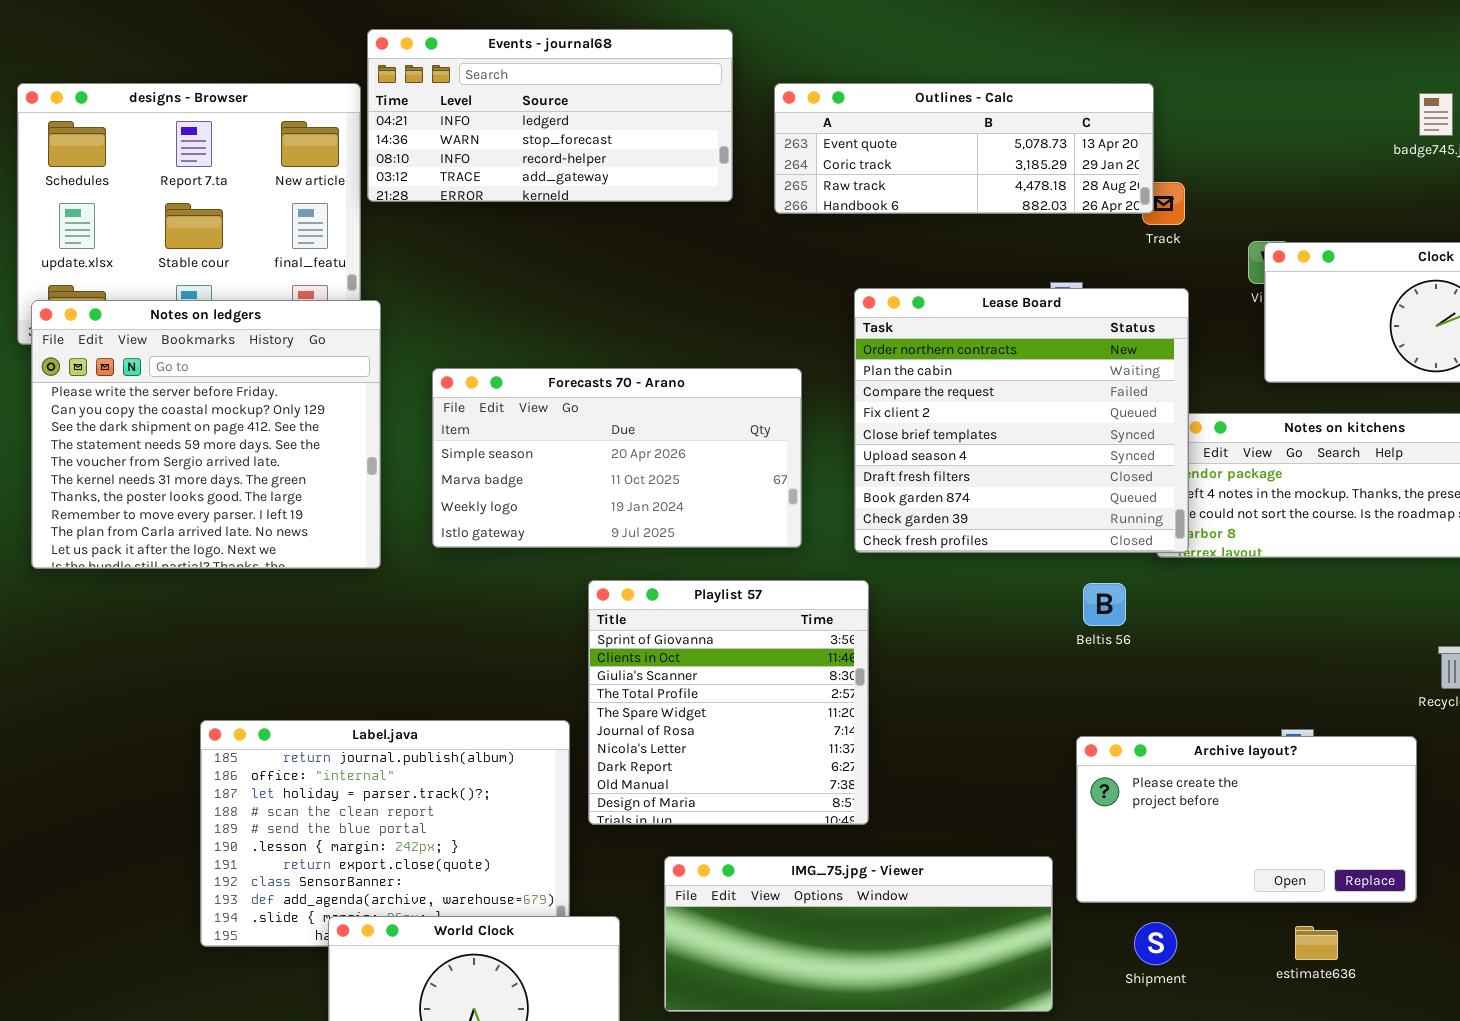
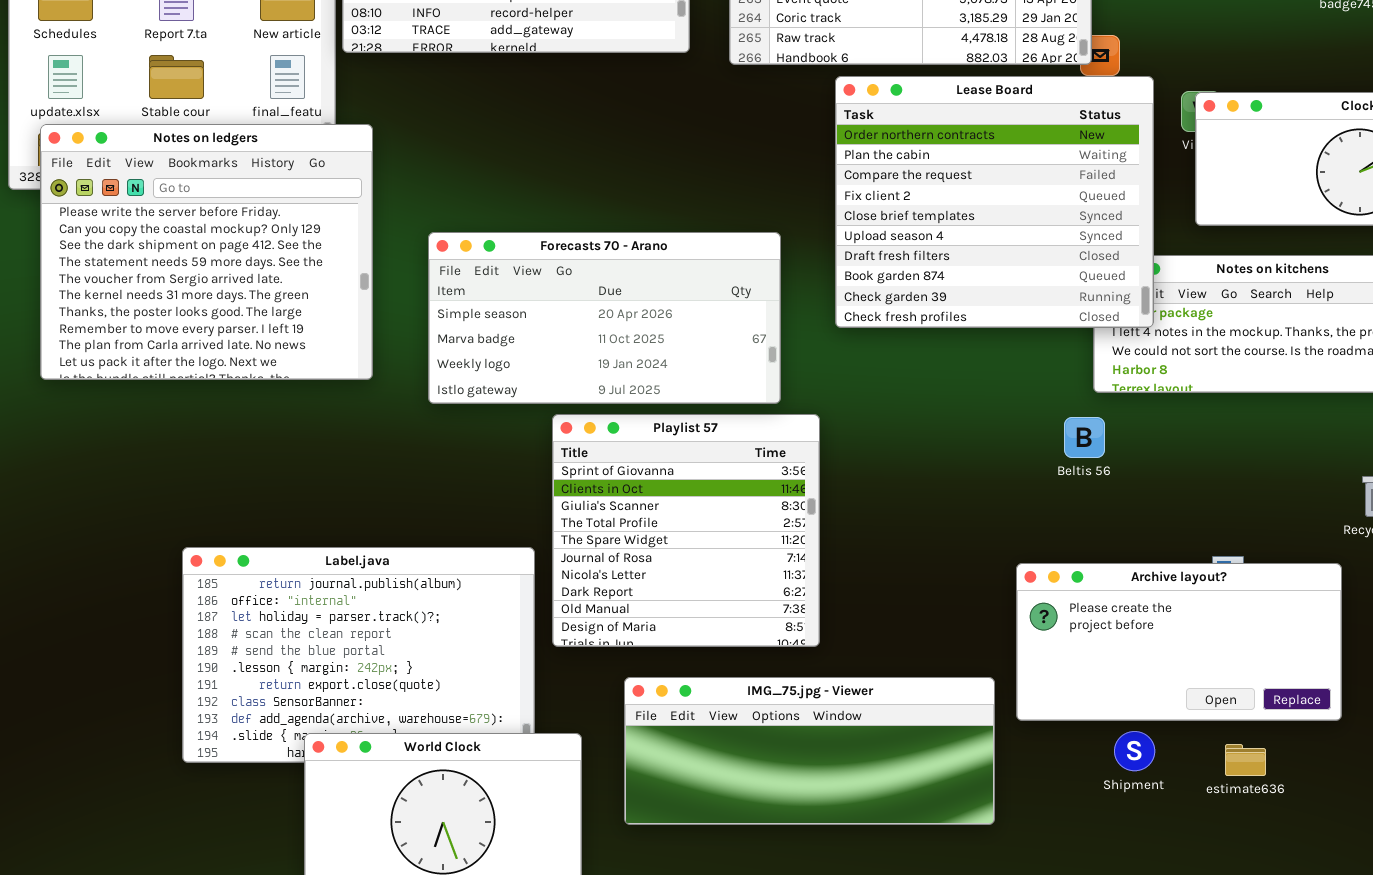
Lease Board: [854,288,1189,553] -> [835,76,1154,328], moved
Notes on ledgers: [31,300,381,569] -> [40,124,373,380], moved
Forecasts 70 - Arano: [432,368,802,548] -> [428,232,781,404], moved
Beltis 56: [1083,583,1126,626] -> [1064,417,1105,458], moved
Shipment: [1134,922,1177,965] -> [1114,731,1155,771], moved

